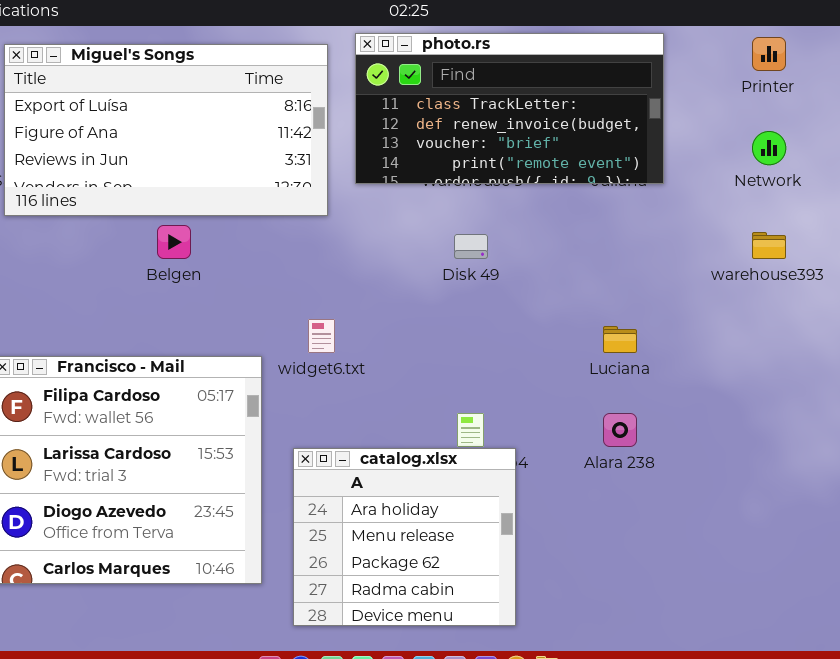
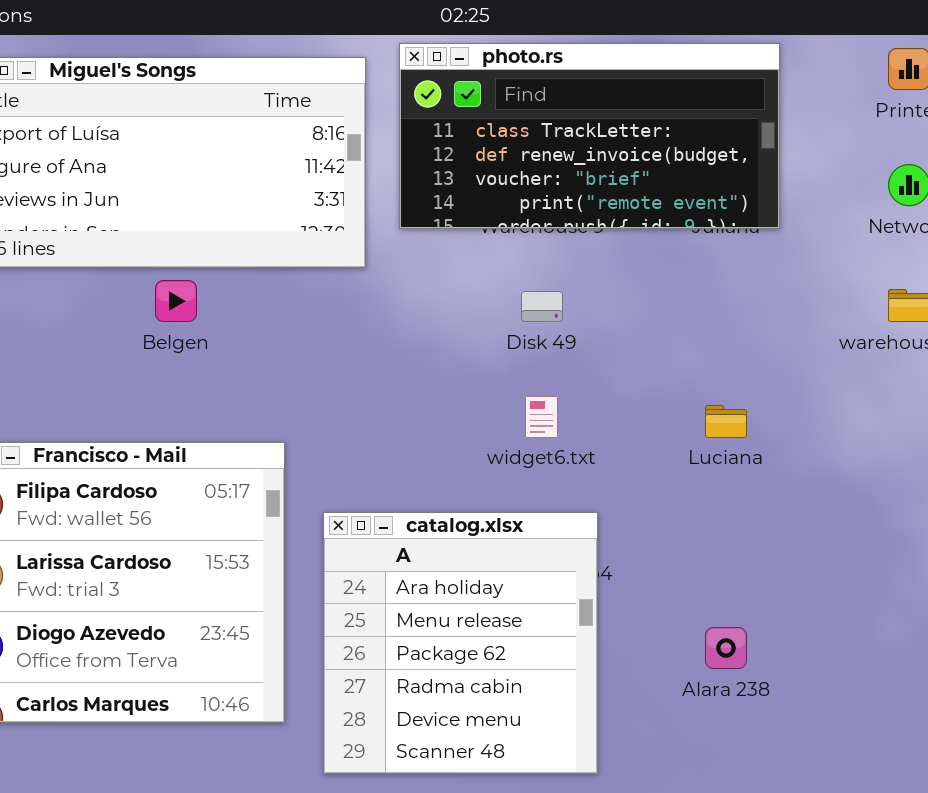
widget6.txt: [308,319,335,353] -> [525,396,558,438], moved
Alara 238: [603,413,637,447] -> [705,627,747,669], moved
catalog.xlsx: [293,448,516,626] -> [323,512,598,774], resized

